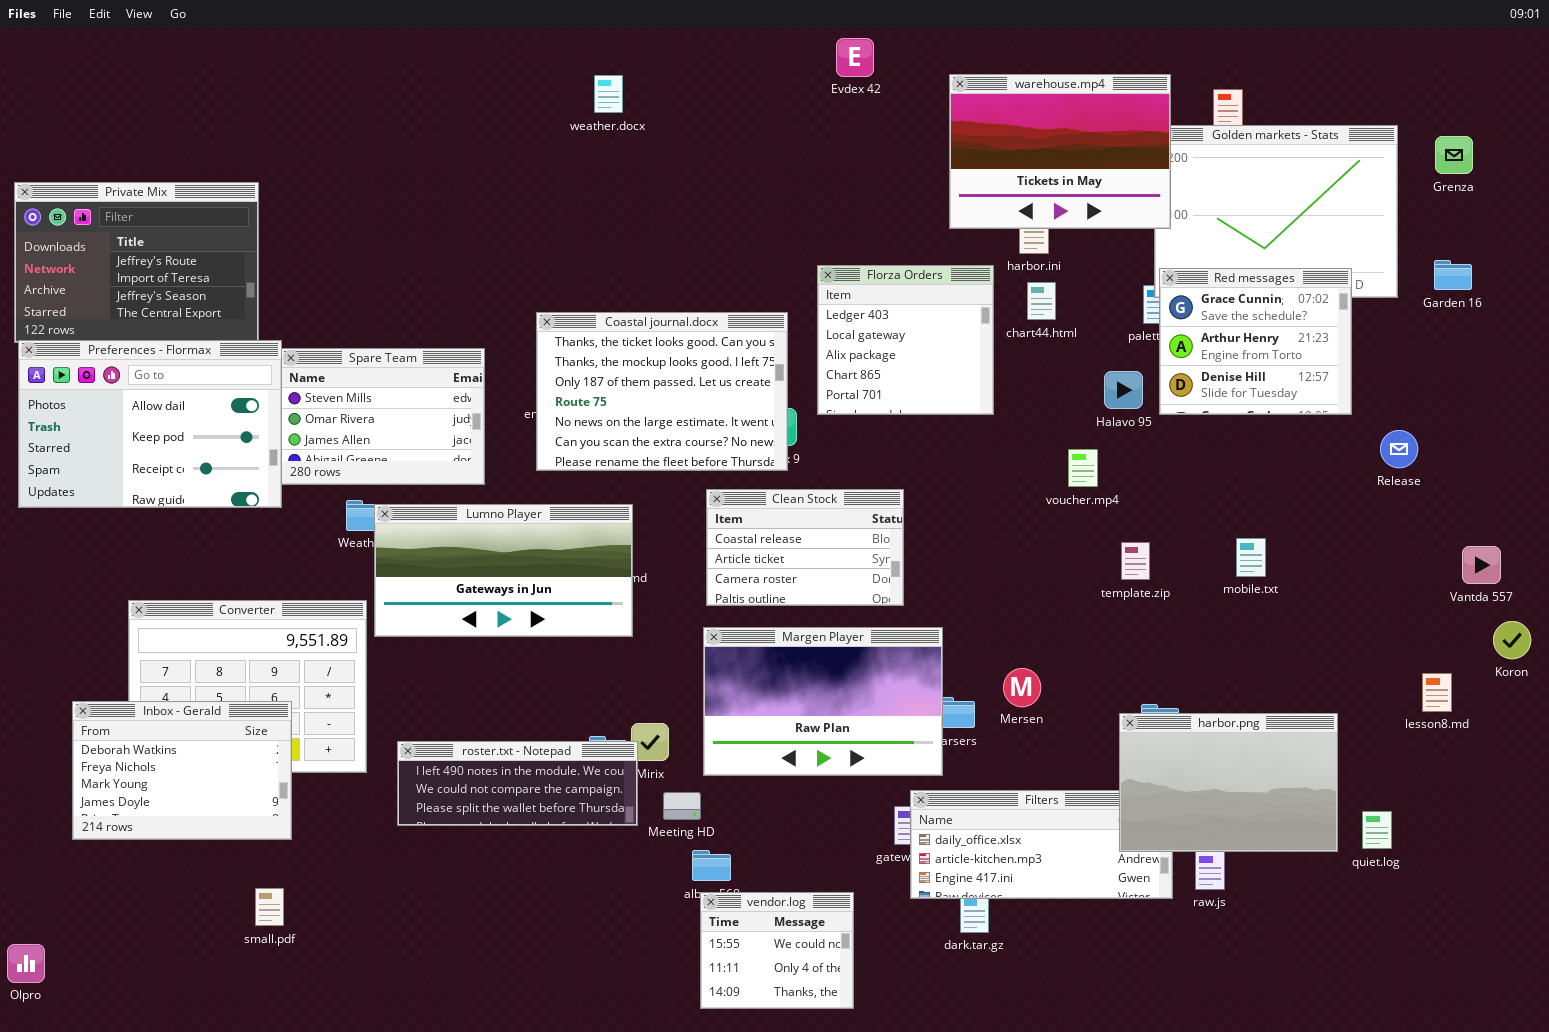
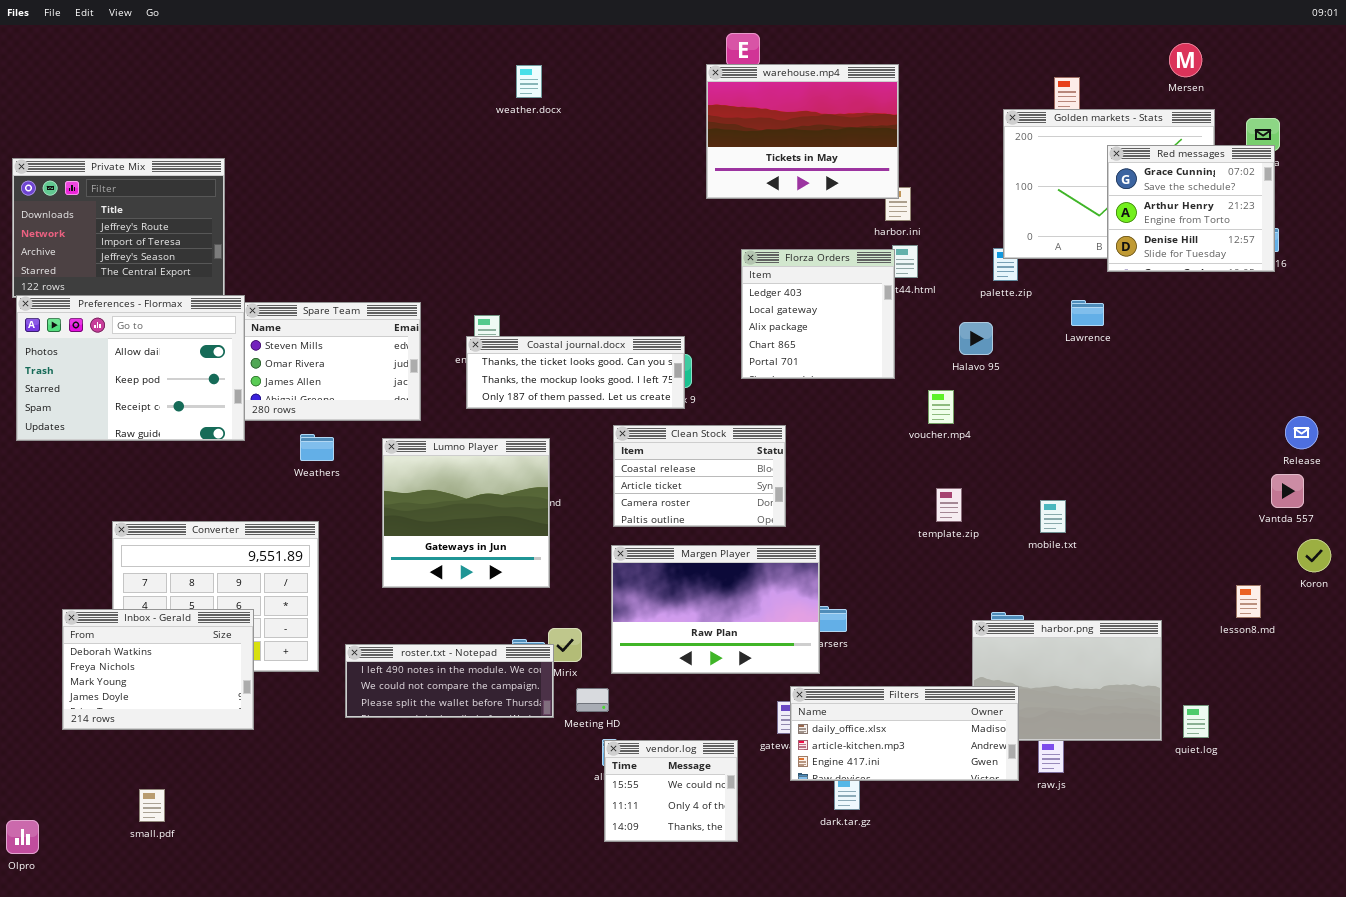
warehouse.mp4: [949,74,1171,229] -> [706,64,899,199], moved
Florza Orders: [817,265,994,415] -> [741,249,895,379], moved
Red messages: [1159,268,1352,415] -> [1107,145,1275,272], moved
Coastal journal.docx: [536,312,788,471] -> [466,336,685,409], resized
Release: [1380,430,1418,468] -> [1285,416,1318,449], moved
Lumno Player: [374,504,633,637] -> [382,438,550,588], resized
mobile.txt: [1236,538,1266,577] -> [1040,500,1066,533], moved
template.zip: [1121,542,1150,580] -> [936,488,962,522], moved
Mersen: [1003,668,1041,707] -> [1169,43,1202,77], moved
Filters: [910,790,1173,899] -> [790,686,1019,781], raised
small.pdf: [255,888,284,926] -> [139,789,165,822], moved
vendor.log: [700,892,854,1009] -> [604,740,738,842], moved

